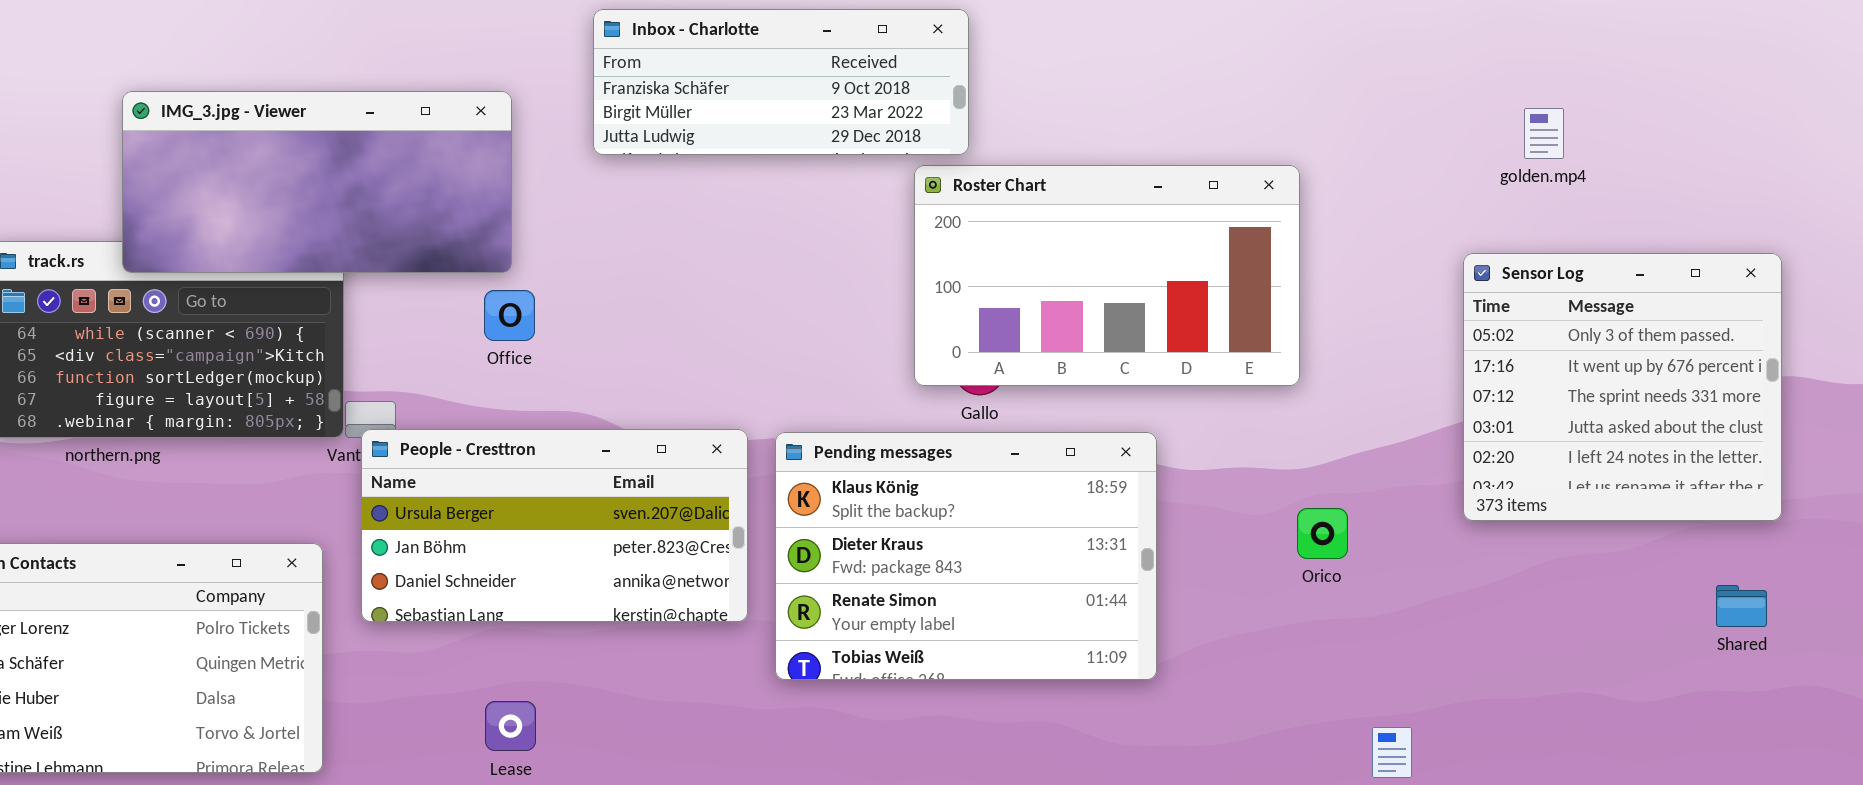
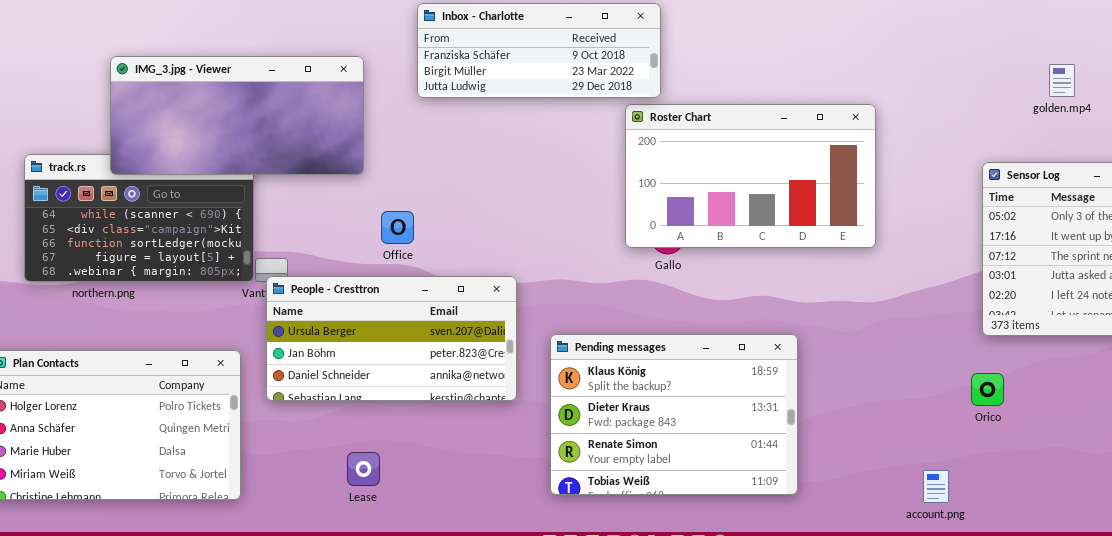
golden.mp4: [1524,108,1564,159] -> [1049,64,1075,97], moved
Office: [484,290,535,341] -> [381,211,414,244], moved
Pending messages: [775,432,1157,680] -> [550,334,798,495], moved
Orico: [1297,508,1348,559] -> [971,373,1004,406], moved

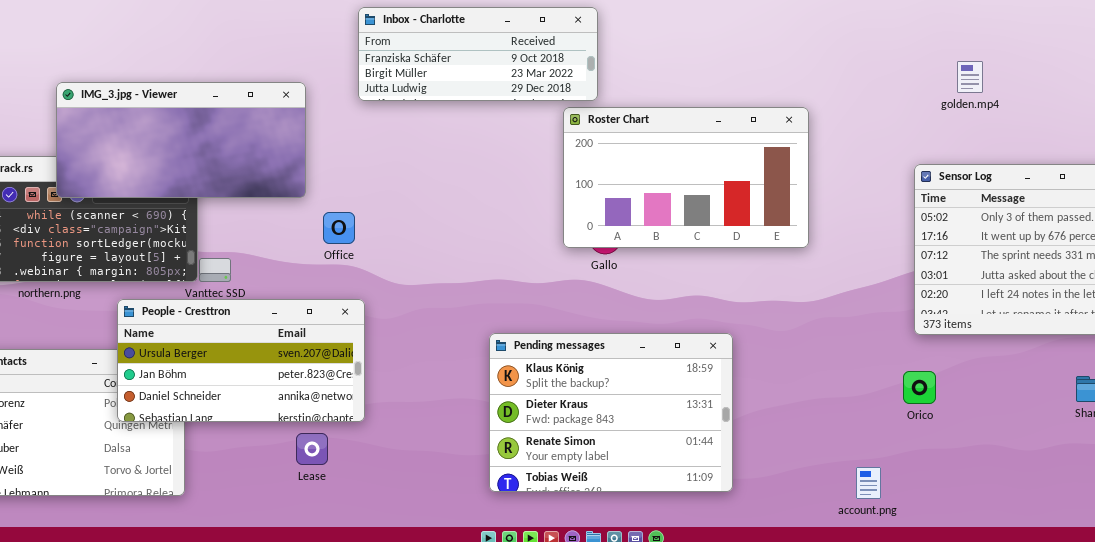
IMG_3.jpg - Viewer: [110,56,364,175] -> [56,82,306,198], moved
golden.mp4: [1049,64,1075,97] -> [957,61,983,93], moved
People - Cresttron: [266,276,517,401] -> [117,299,365,422], moved
Lease: [347,452,380,486] -> [296,433,328,465], moved

